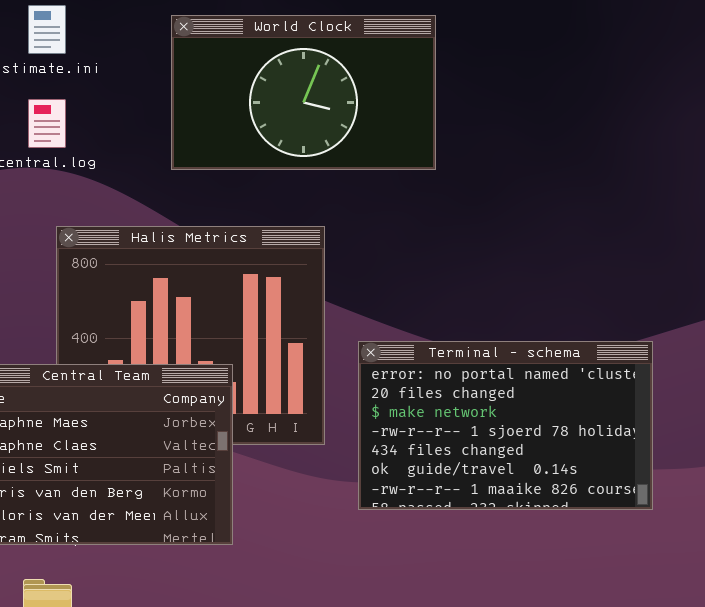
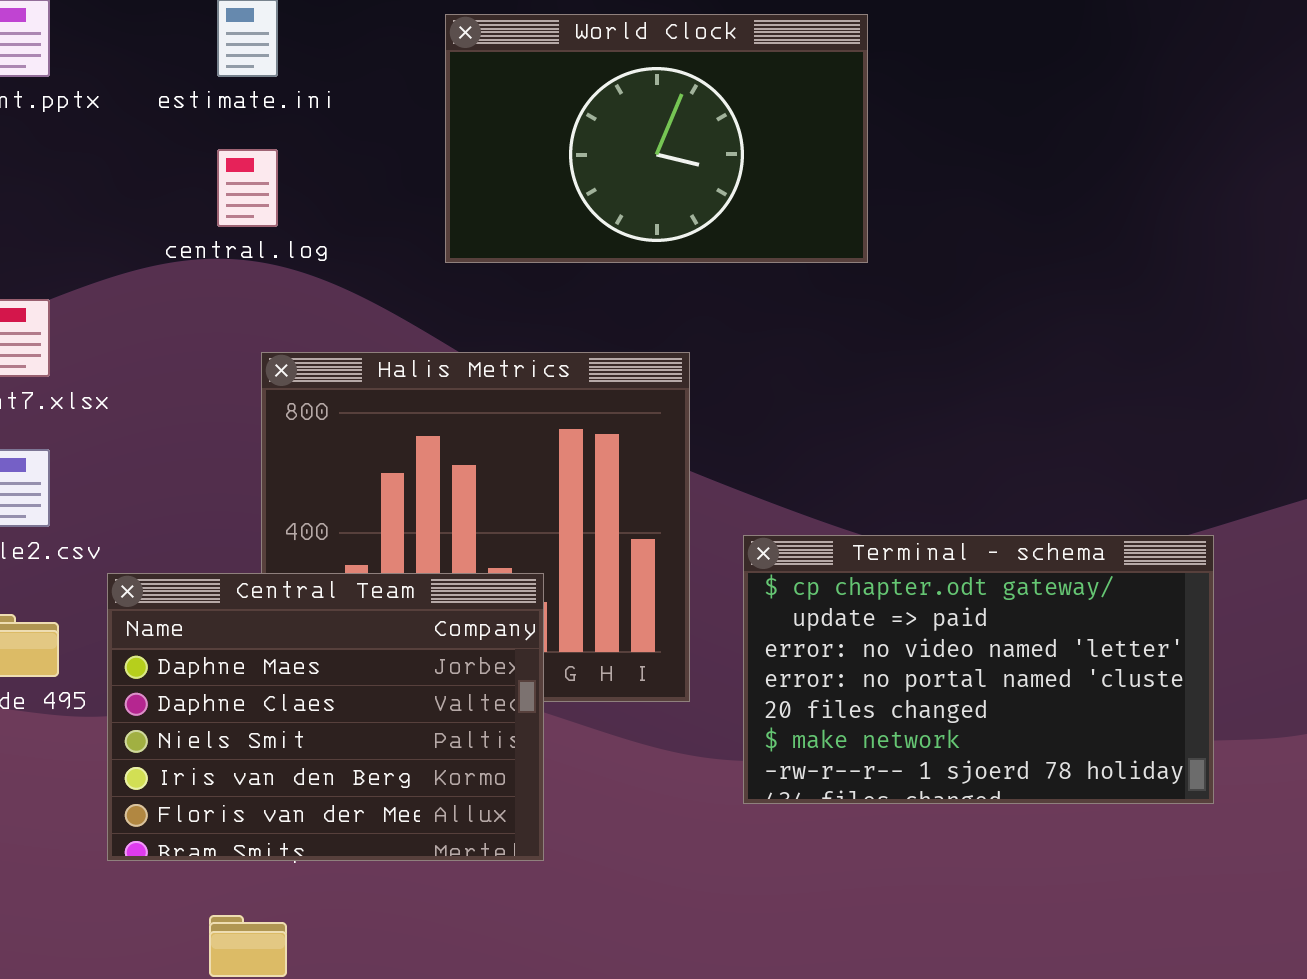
Terminal - schema: [358,341,653,510] -> [743,535,1214,804], scrolled up 3 rows

